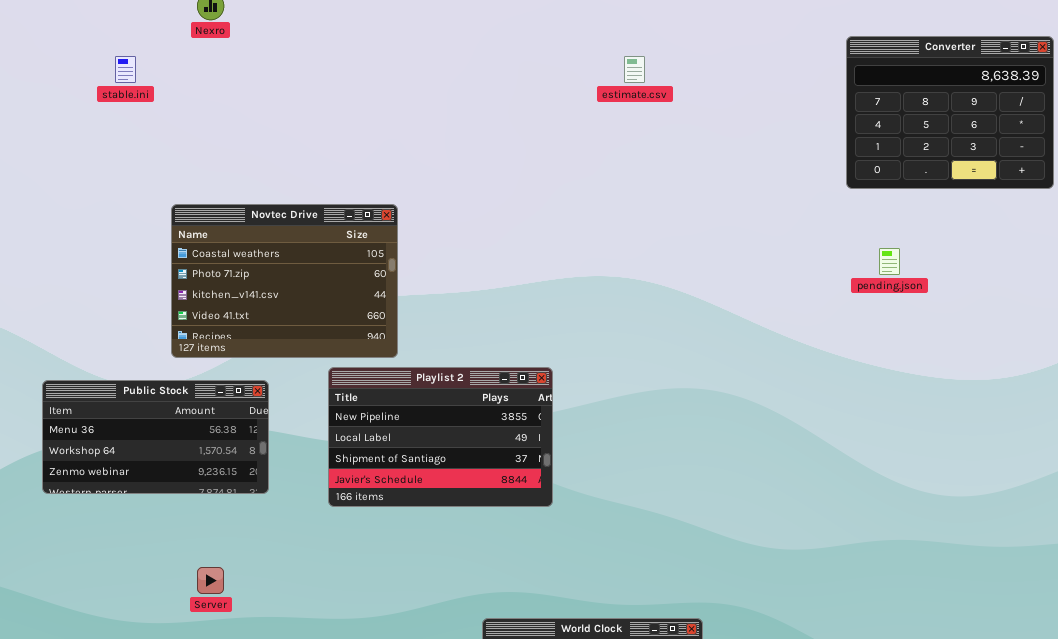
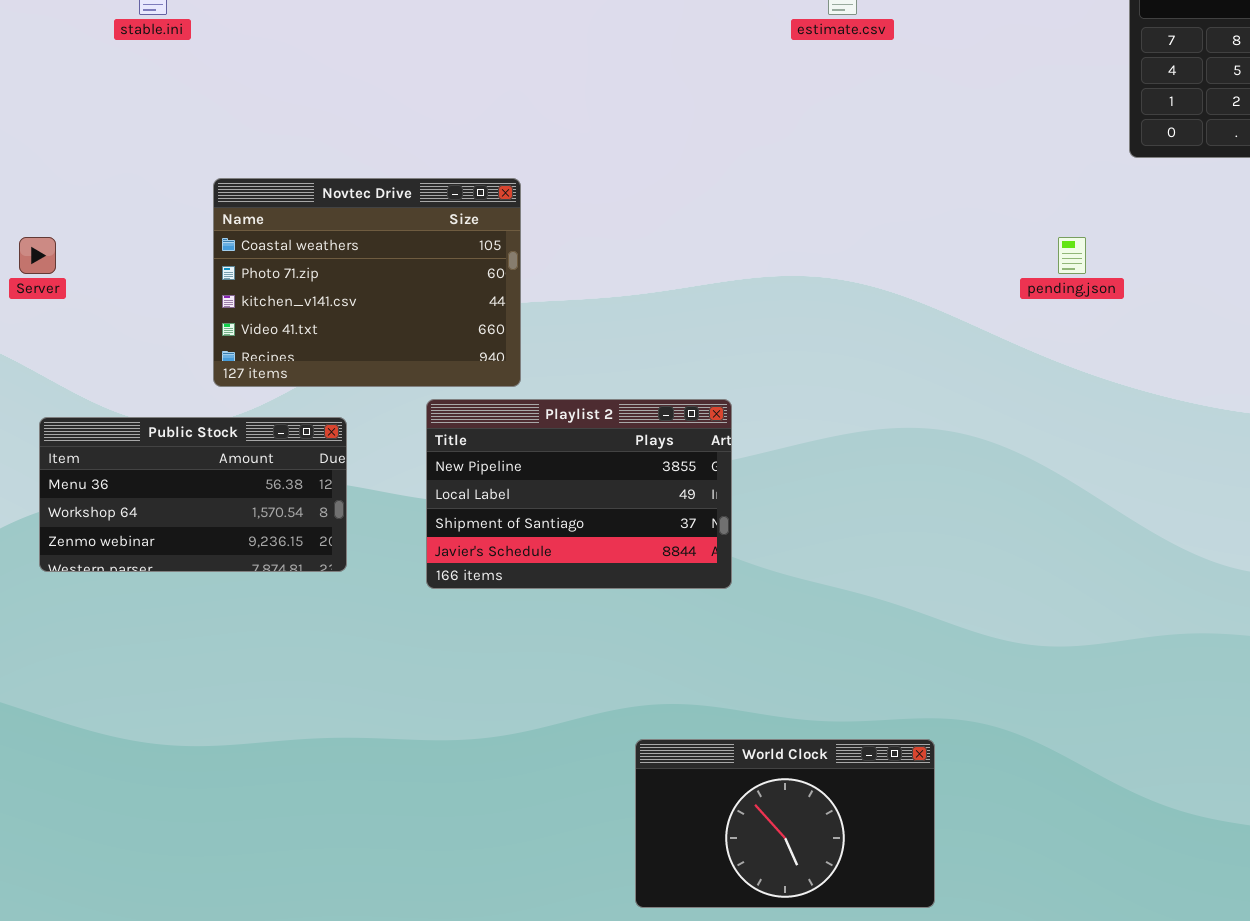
pending.json: [879,248,900,275] -> [1058,237,1086,274], moved
Server: [197,567,224,594] -> [19,237,56,274], moved

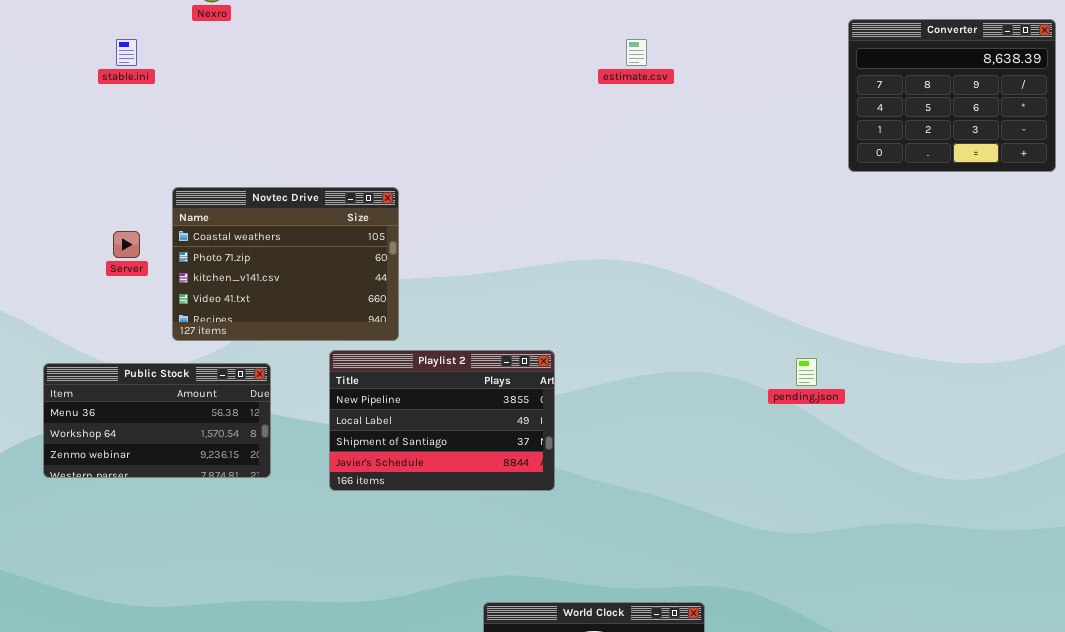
Server: [19,237,56,274] -> [113,231,140,258], moved
pending.json: [1058,237,1086,274] -> [796,358,817,386], moved

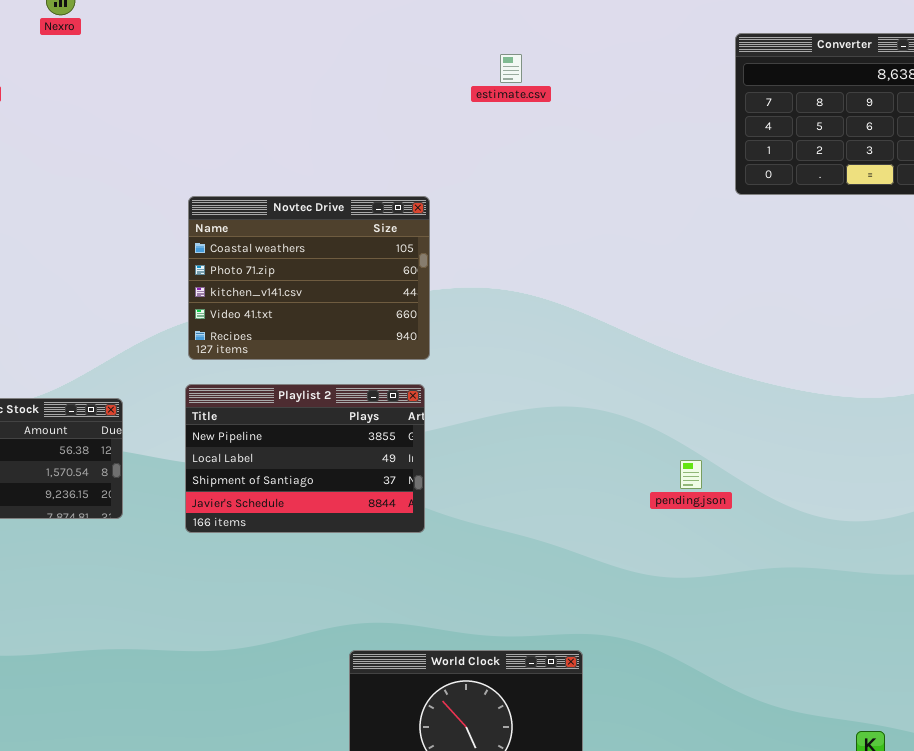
Novtec Drive: [172,187,399,341] -> [188,196,430,360], moved
pending.json: [796,358,817,386] -> [680,460,702,489], moved

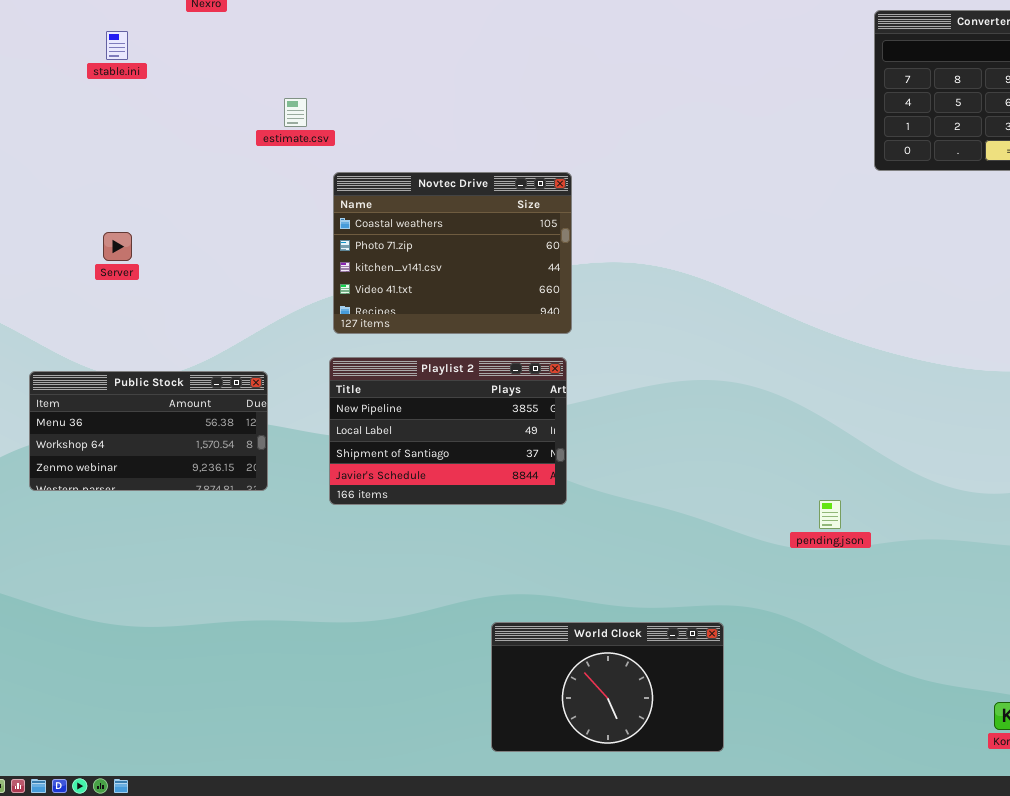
estimate.csv: [500,54,522,83] -> [284,98,307,127], moved
pending.json: [680,460,702,489] -> [819,500,841,529], moved

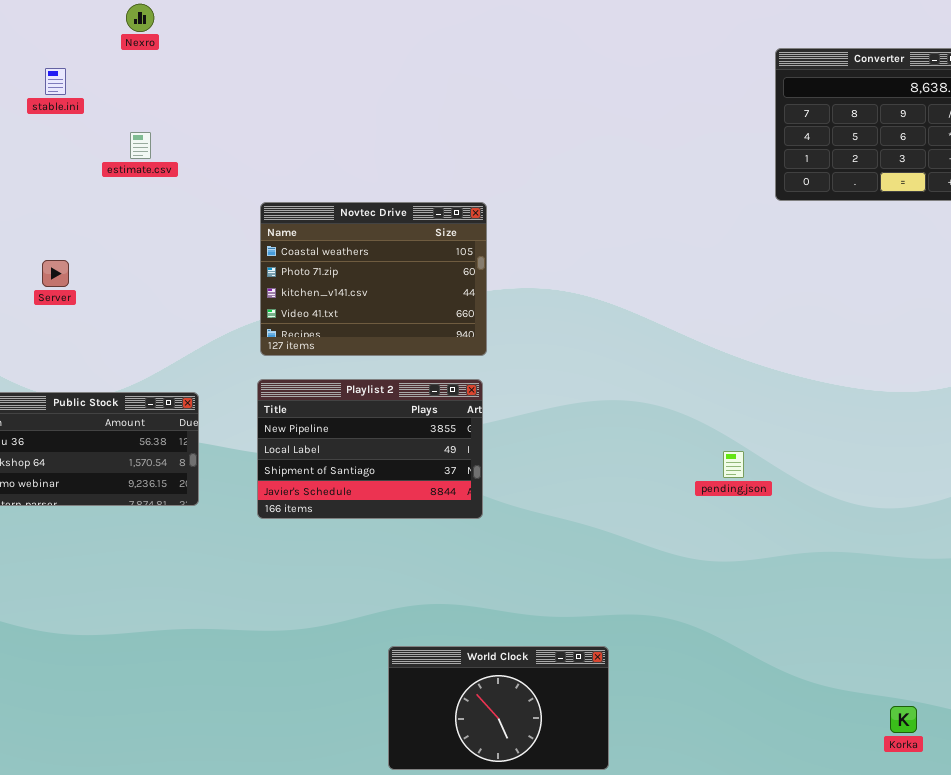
estimate.csv: [284,98,307,127] -> [130,132,151,159], moved
pending.json: [819,500,841,529] -> [723,451,744,478], moved
World Clock: [491,622,724,752] -> [388,646,609,770], moved

